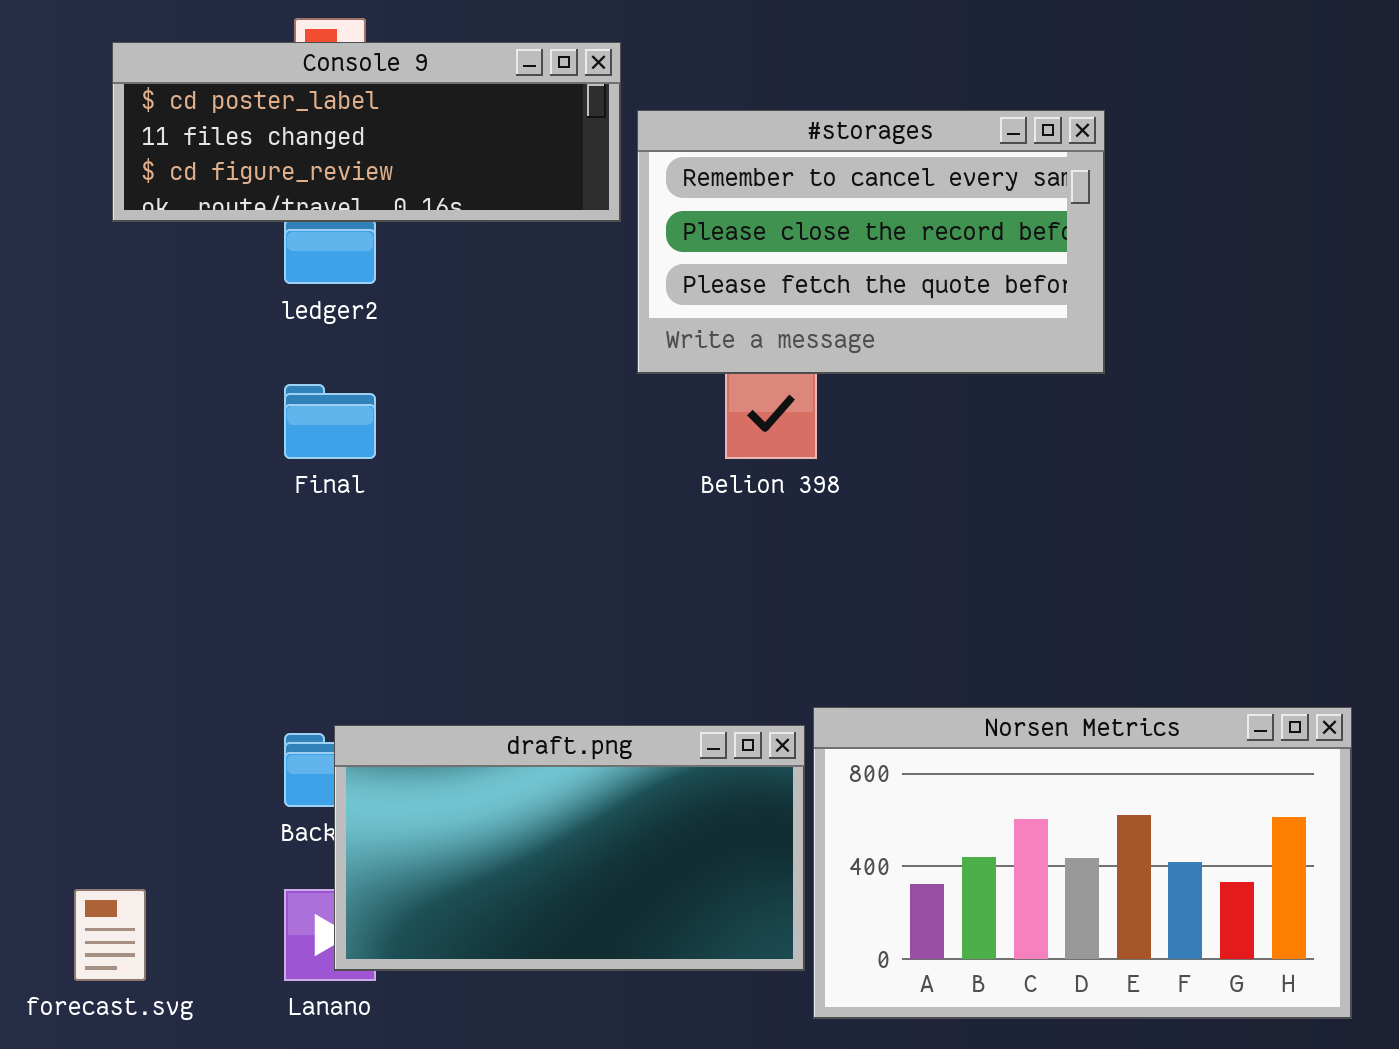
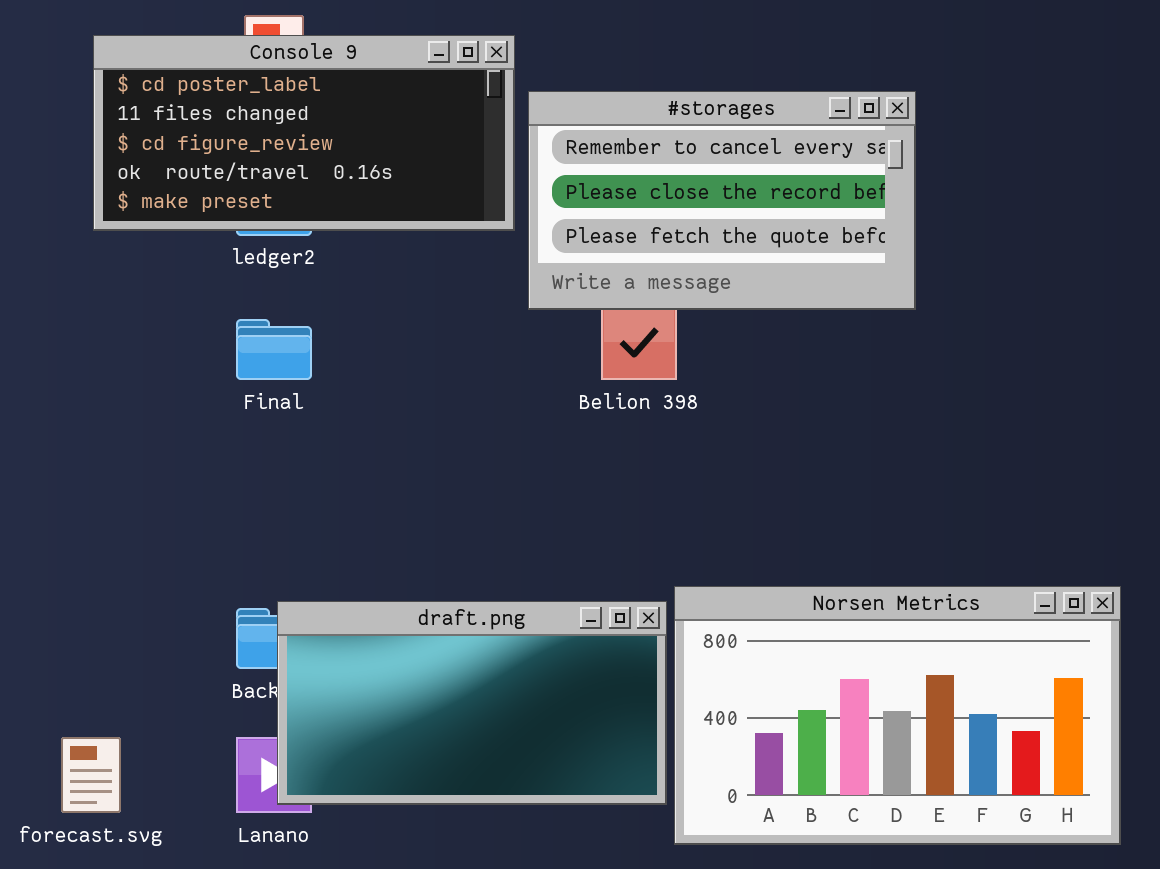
Console 9: [112,42,621,222] -> [93,35,515,231], resized

